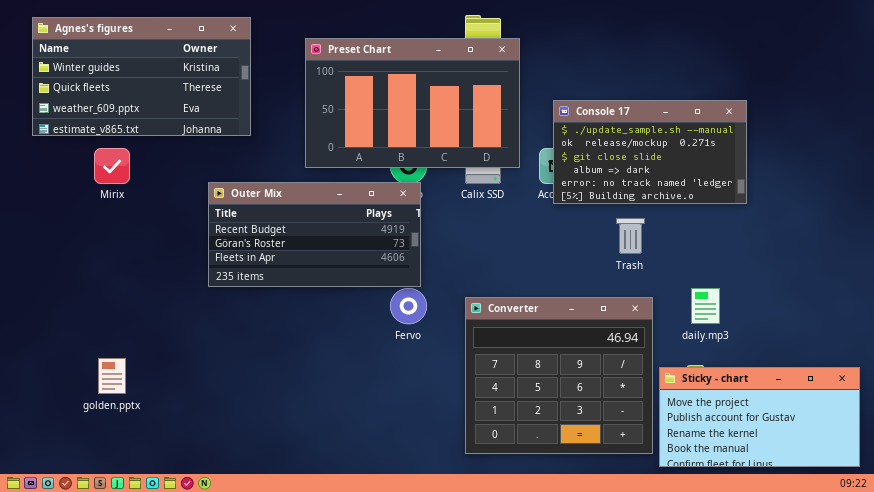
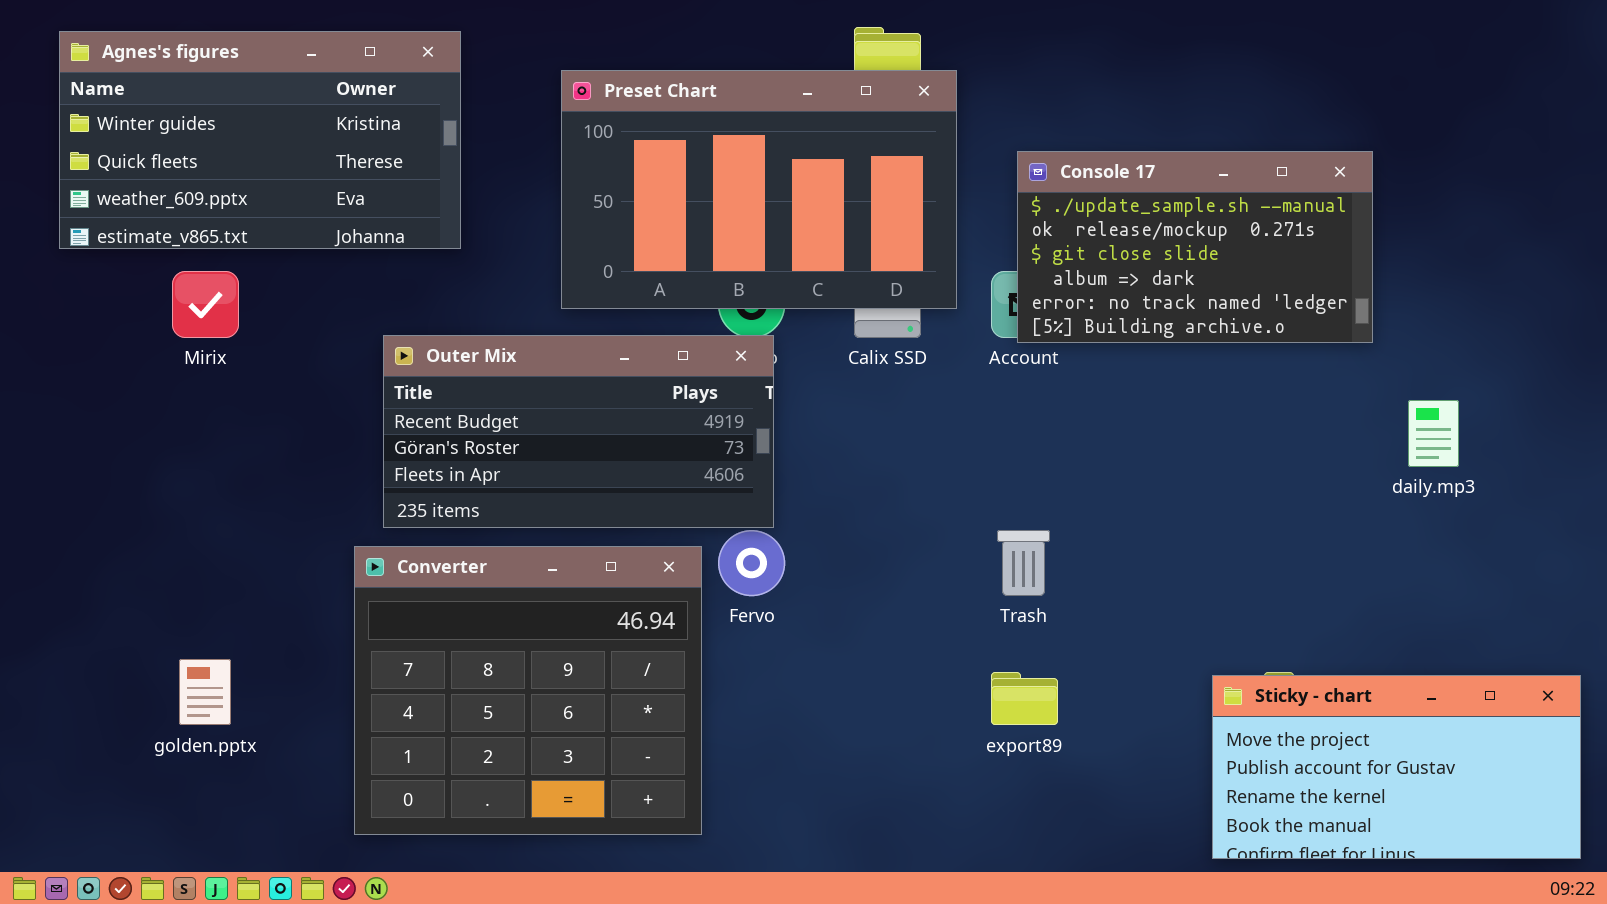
Console 17: [553,100,747,204] -> [1017,151,1373,343], moved
Trash: [616,218,645,254] -> [997,530,1050,596], moved
daily.mp3: [691,288,720,324] -> [1408,400,1459,467], moved
Converter: [465,297,653,454] -> [354,546,702,835], moved

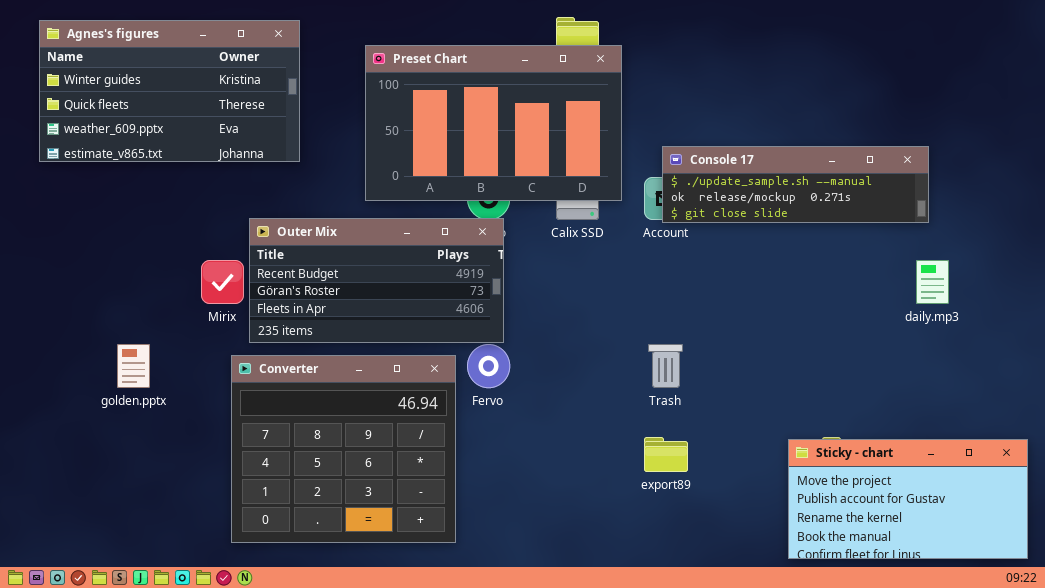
Console 17: [1017,151,1373,343] -> [662,146,929,223], resized
Mirix: [172,271,239,338] -> [201,260,244,304], moved
golden.pptx: [179,659,231,725] -> [117,344,150,388], moved

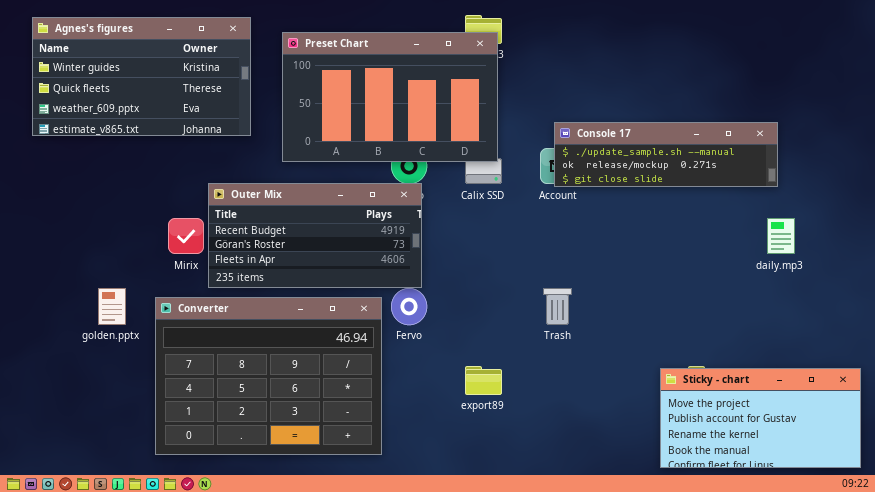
Preset Chart: [365,45,622,201] -> [282,32,498,162], moved
Converter: [231,355,456,543] -> [155,297,382,455], resized
export89: [644,437,688,472] -> [465,366,502,395], moved

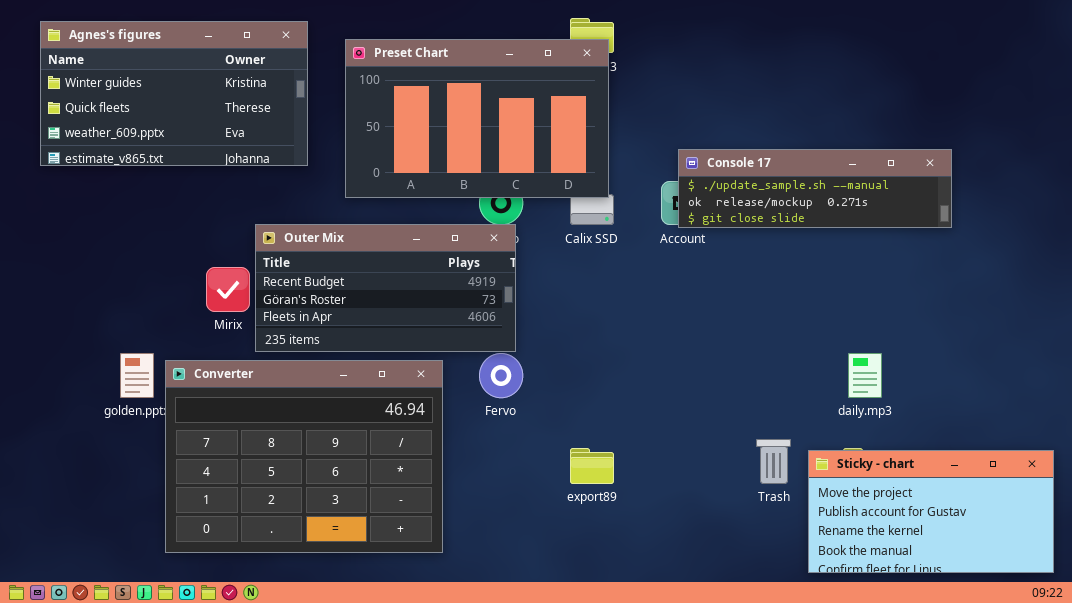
daily.mp3: [767,218,795,254] -> [848,353,882,398], moved
Trash: [543,288,572,325] -> [756,439,791,484], moved
Converter: [155,297,382,455] -> [165,360,443,553], moved

